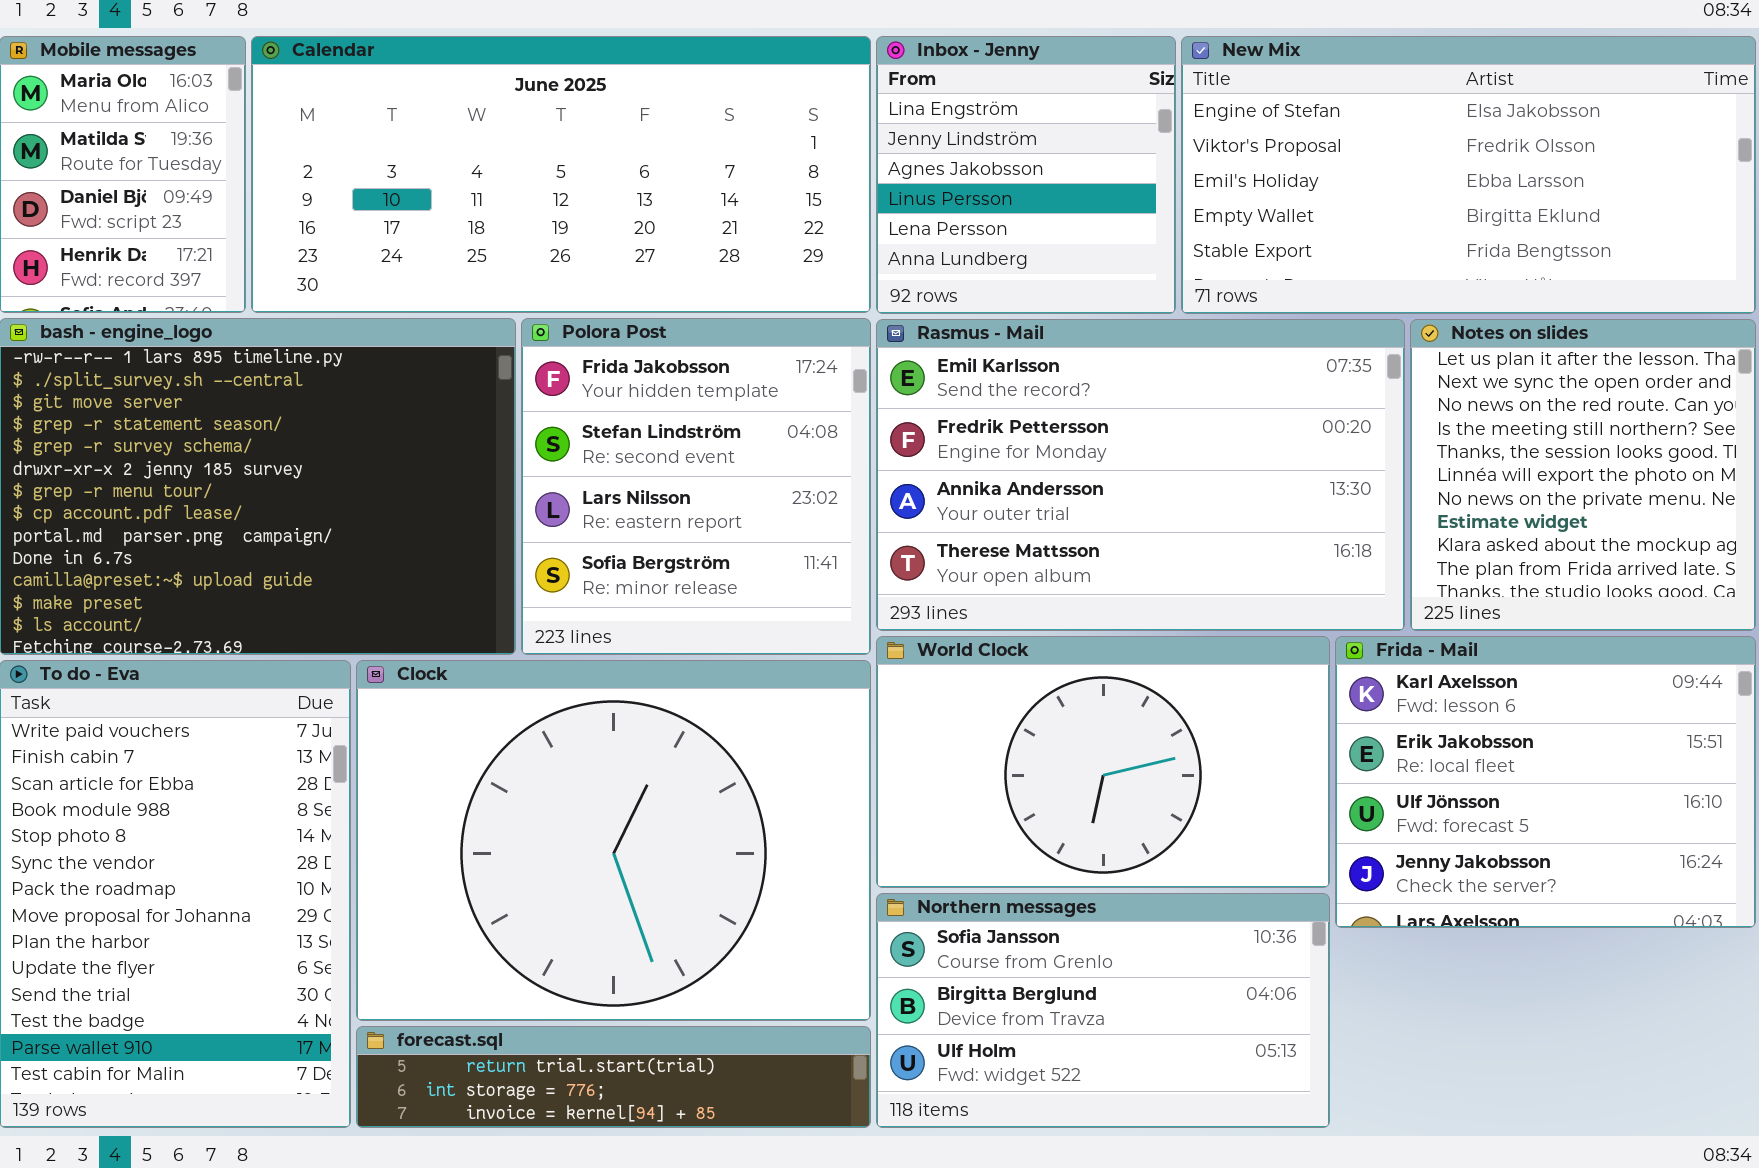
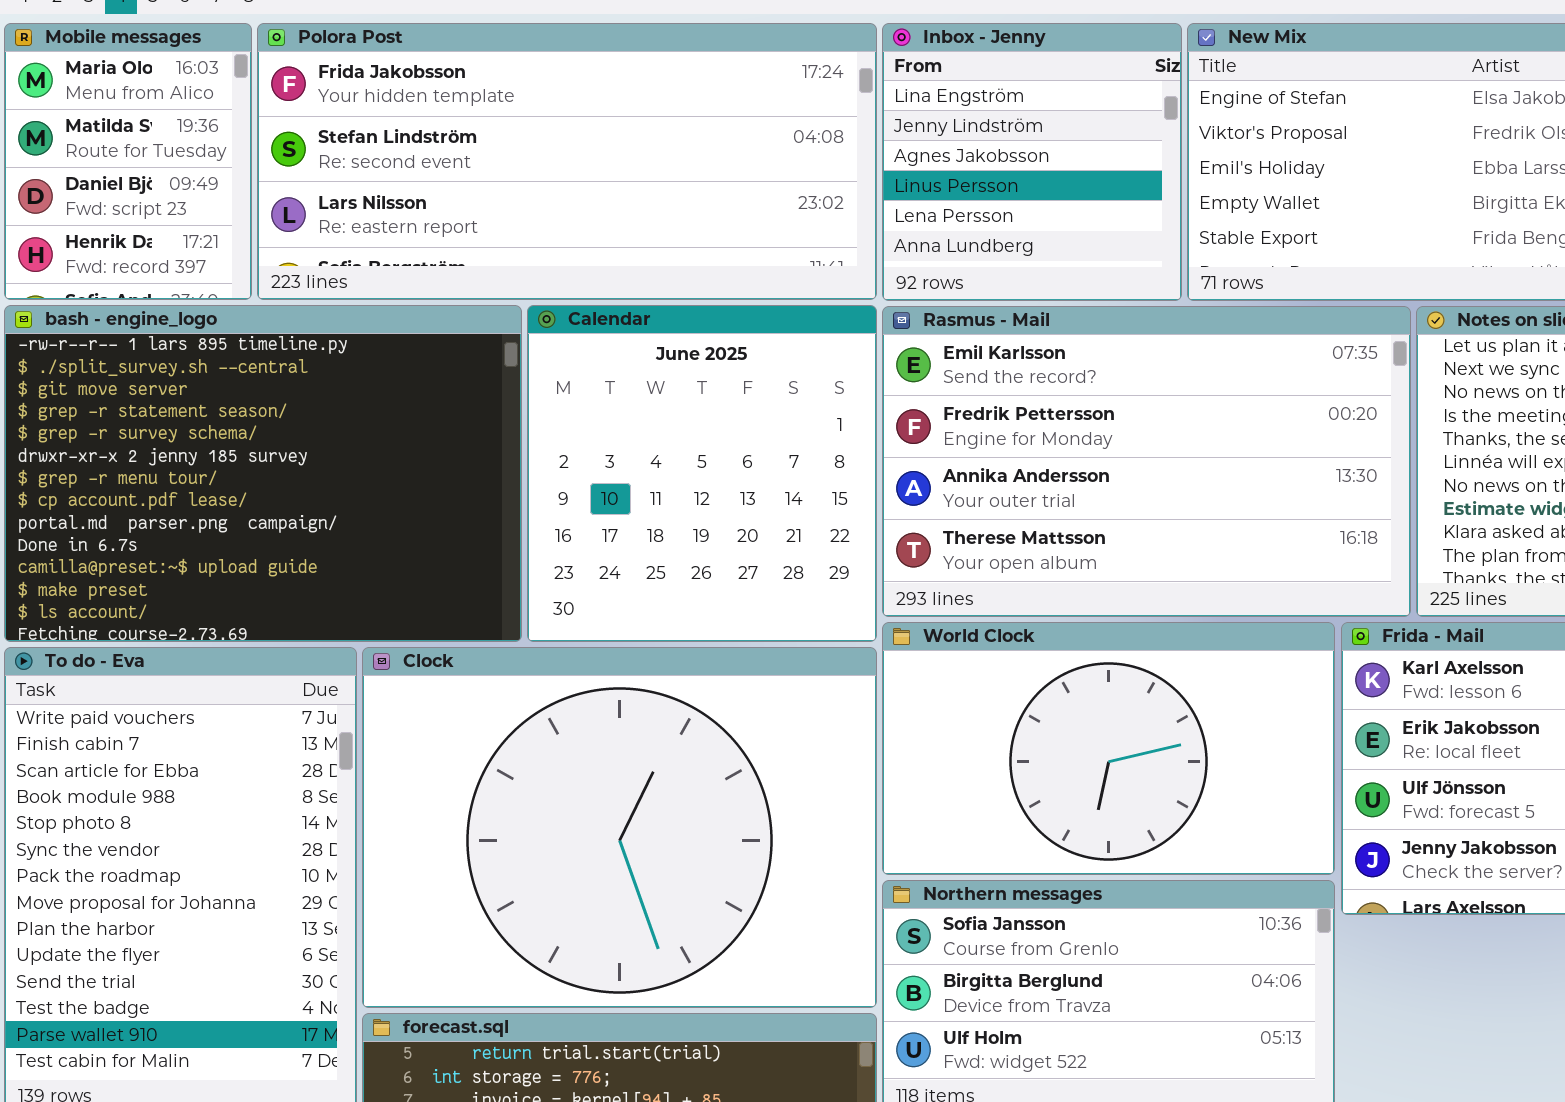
Calendar: [251,36,871,313] -> [527,305,877,642], moved, resized
Polora Post: [521,318,871,655] -> [257,23,877,300], moved, resized

